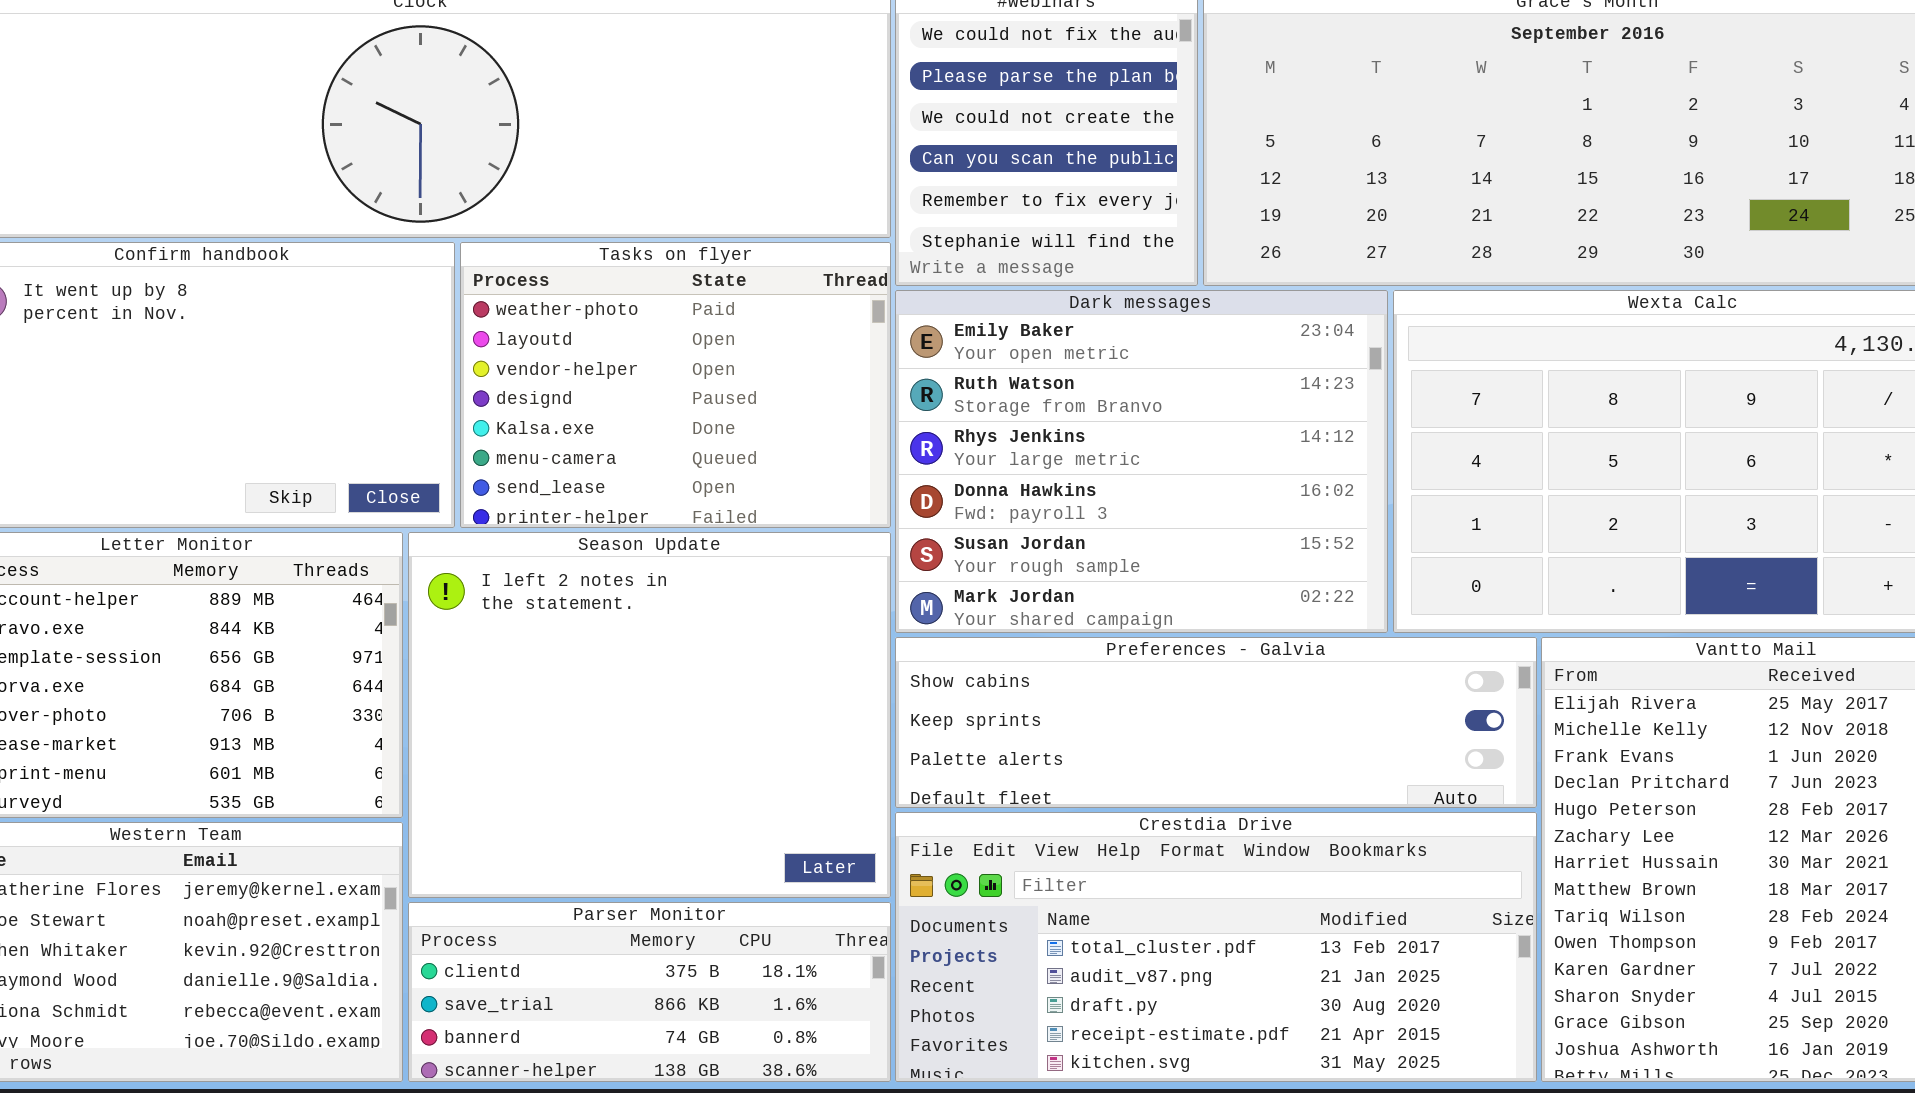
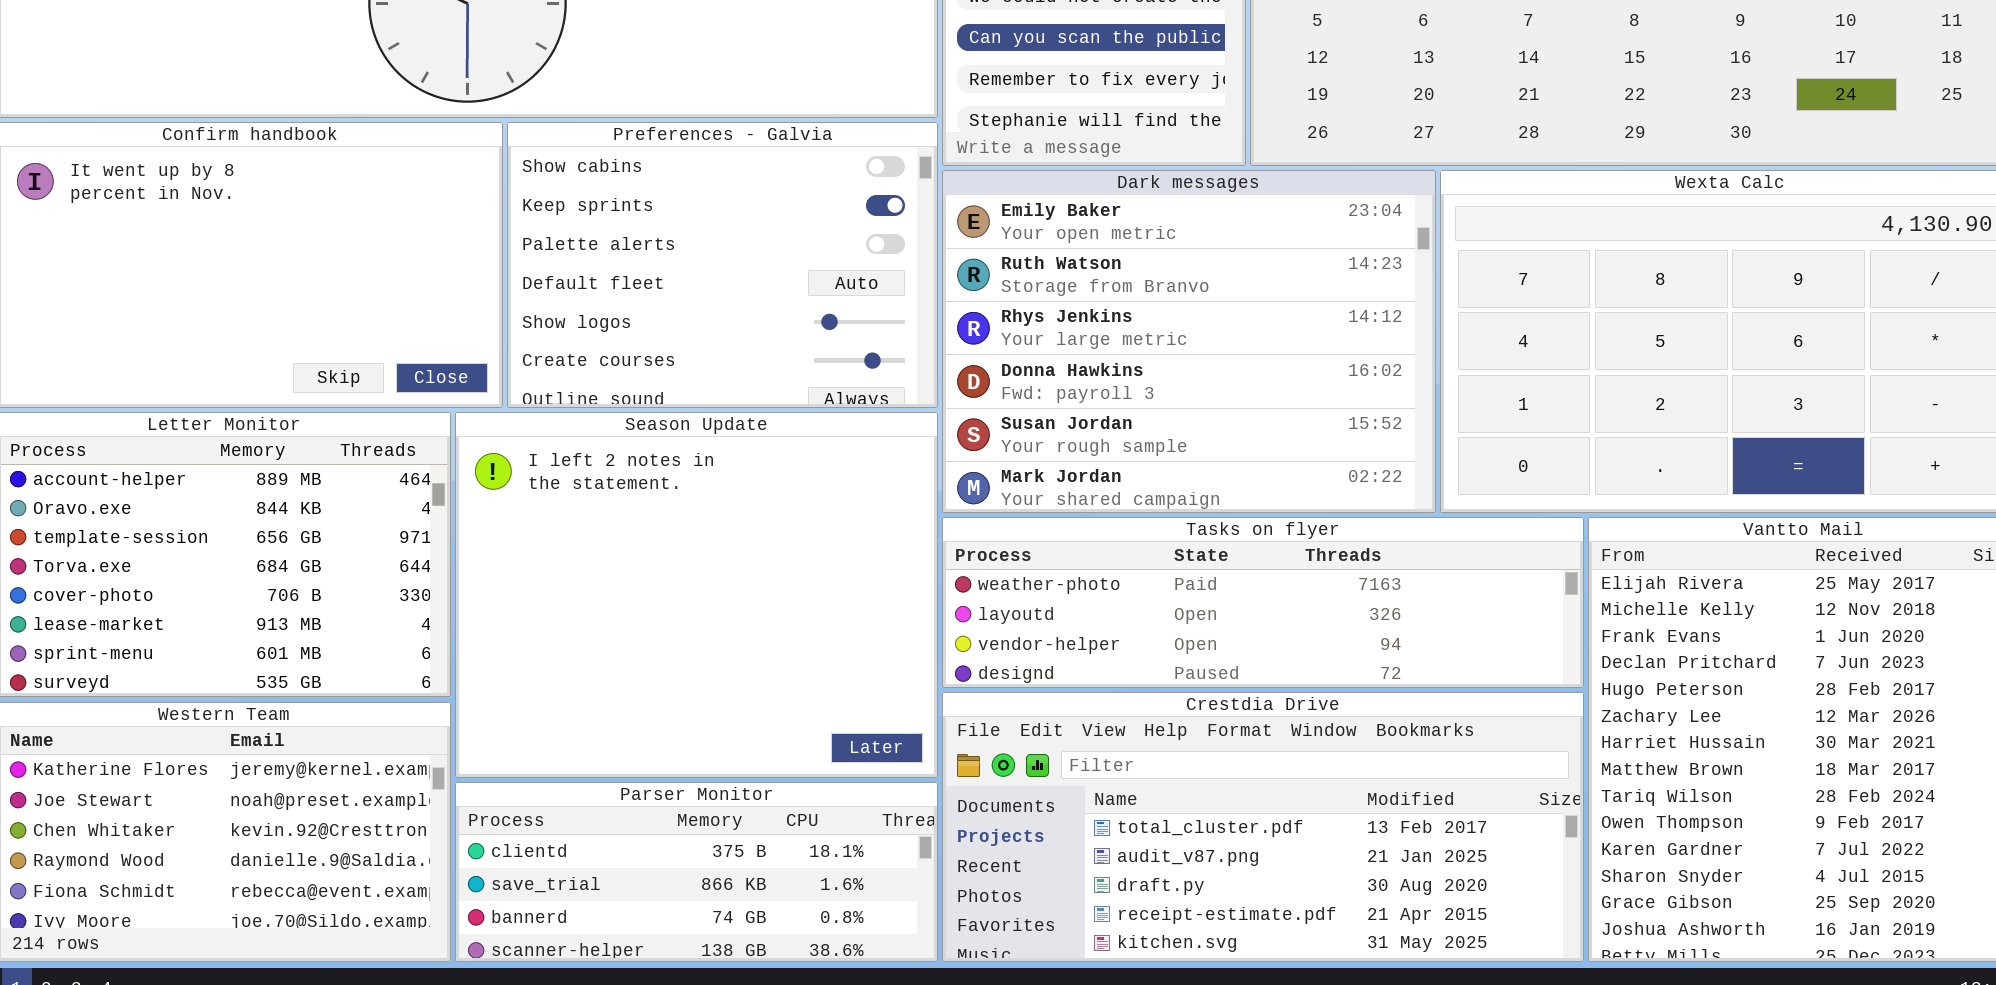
Tasks on flyer: [460,242,891,528] -> [942,517,1584,688], moved, resized
Preferences - Galvia: [895,637,1537,808] -> [507,122,938,408], moved, resized

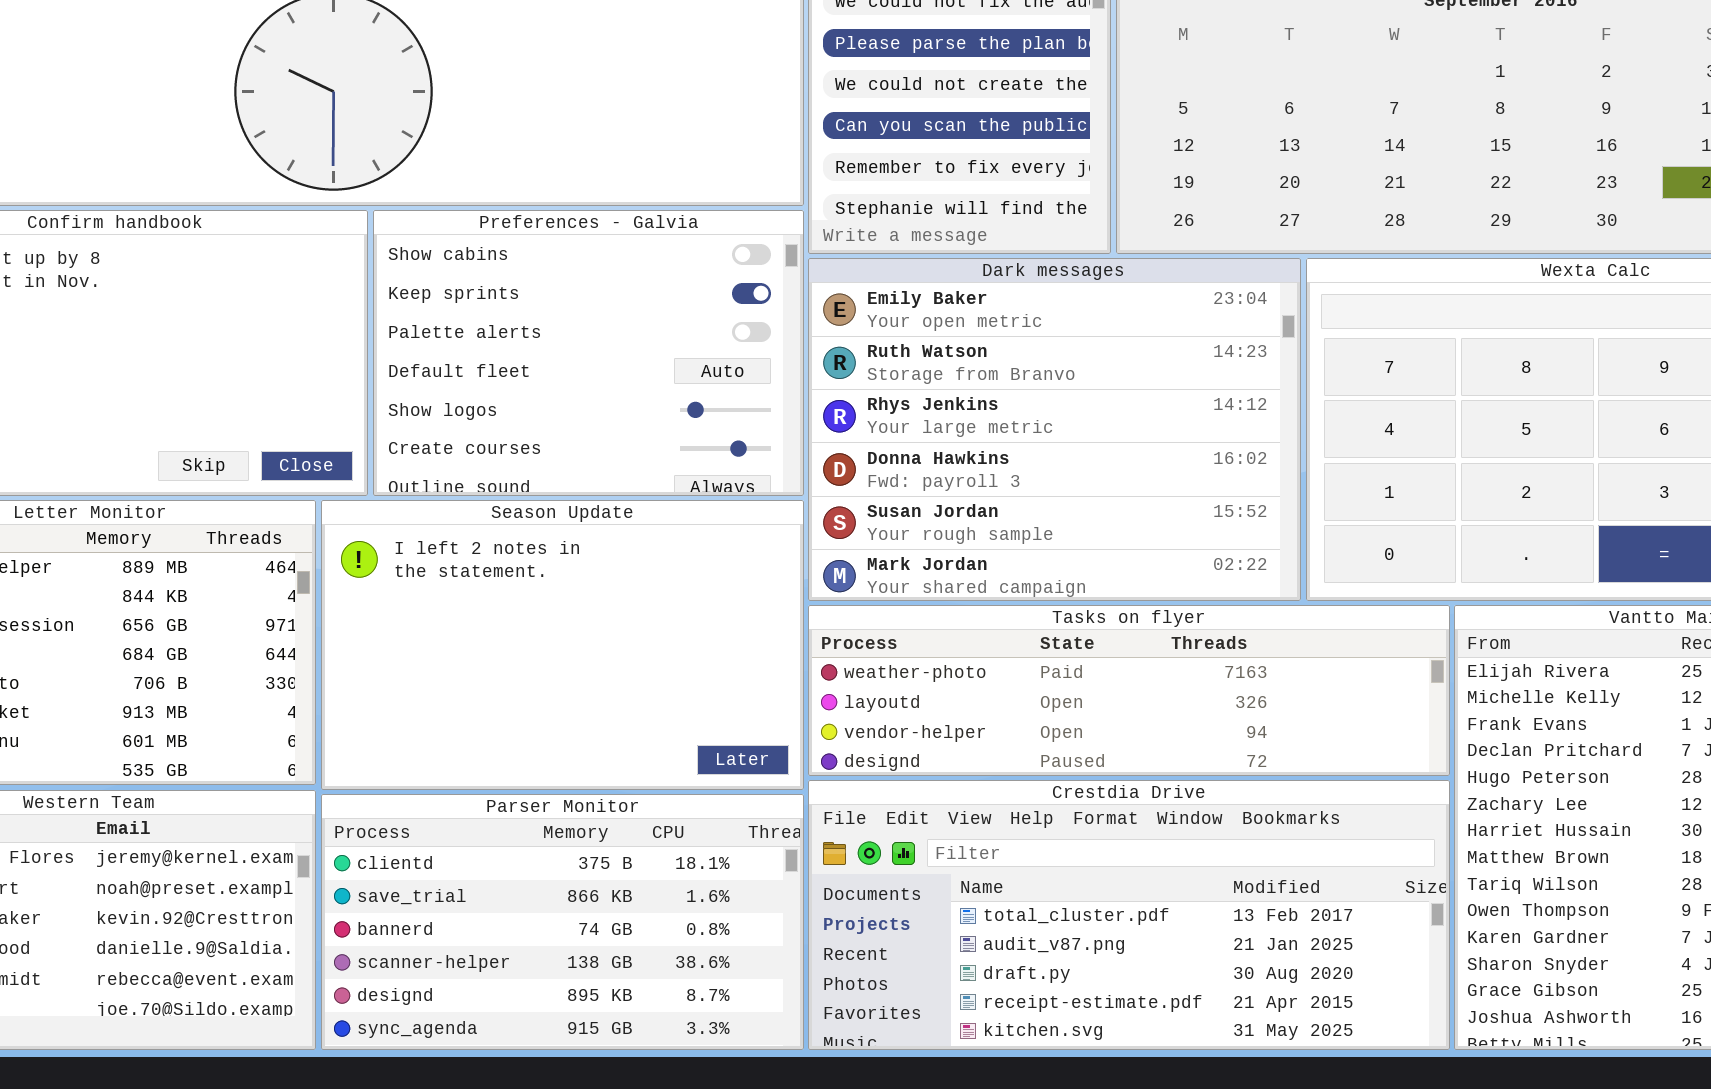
Season Update: [455,412,938,778] -> [321,500,804,790], resized
Parser Monitor: [455,782,938,962] -> [321,794,804,1050], resized

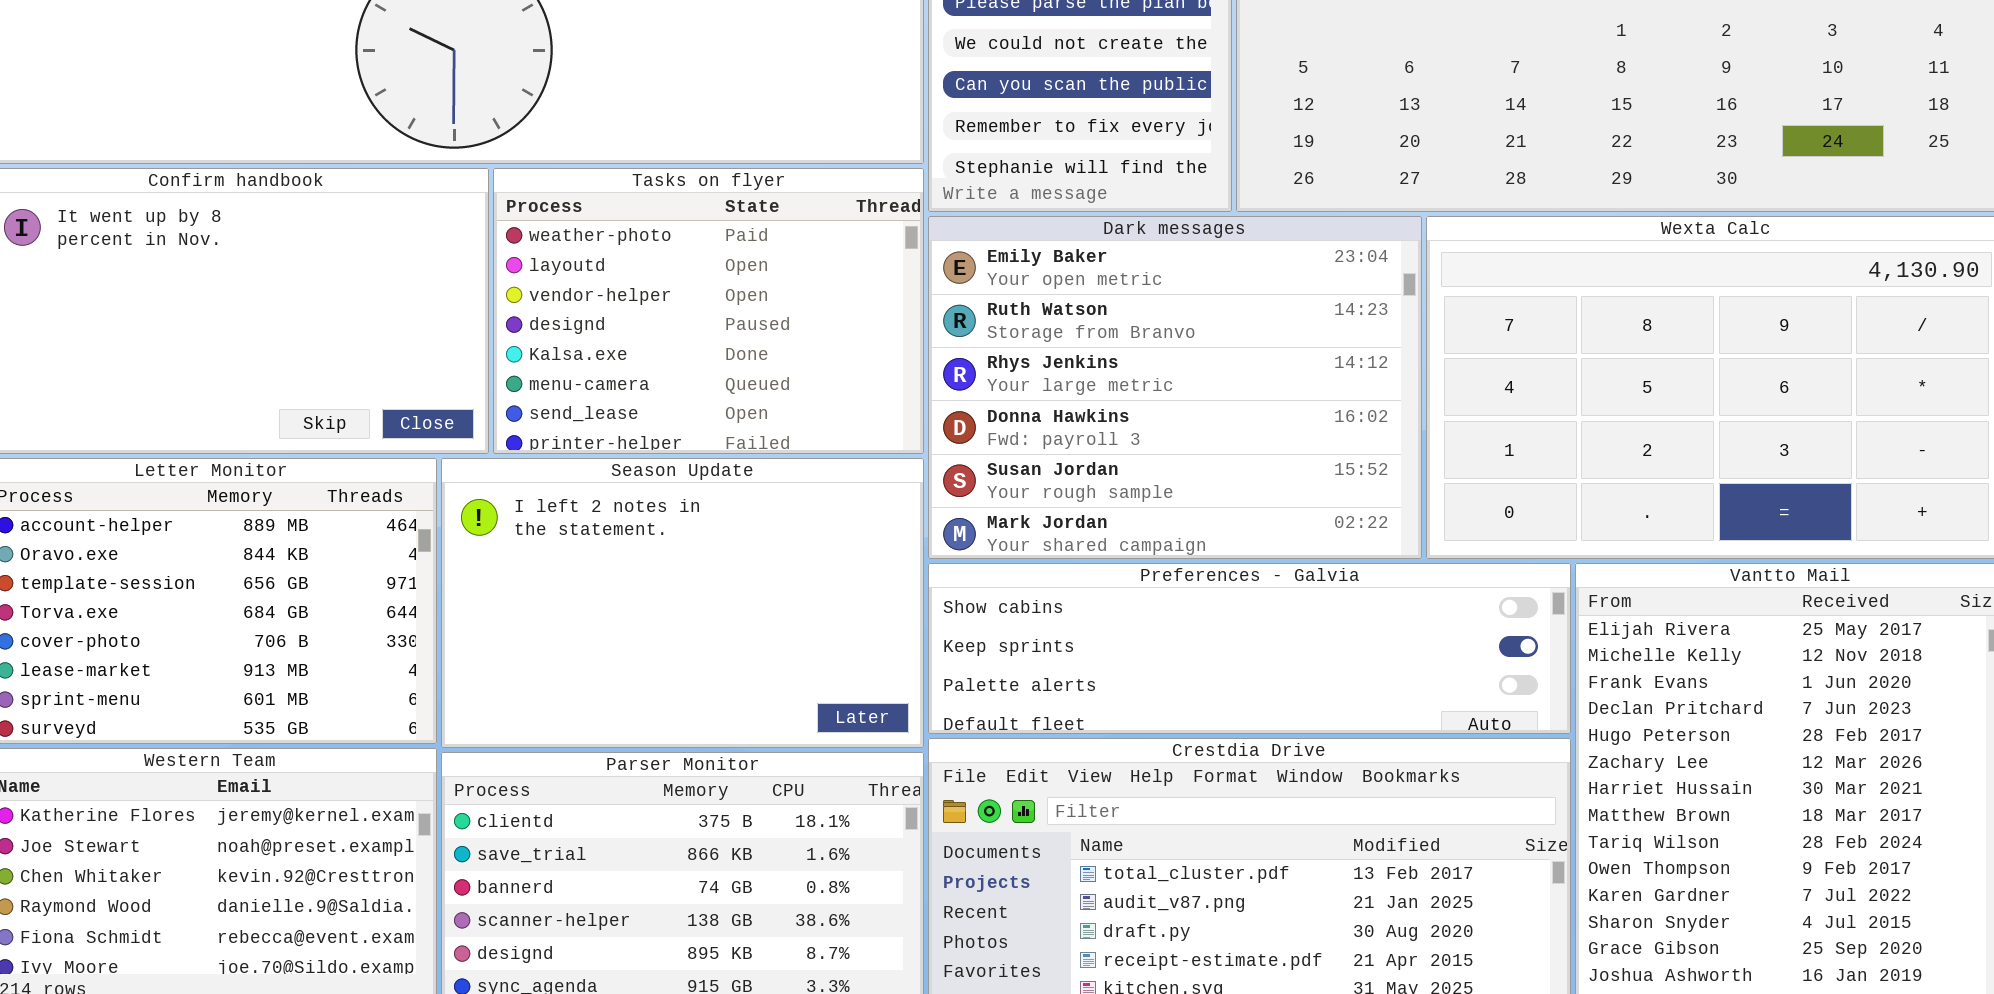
Preferences - Galvia: [373,210,804,496] -> [928,563,1571,734], moved, resized
Tasks on flyer: [808,605,1450,776] -> [493,168,924,454], moved, resized

